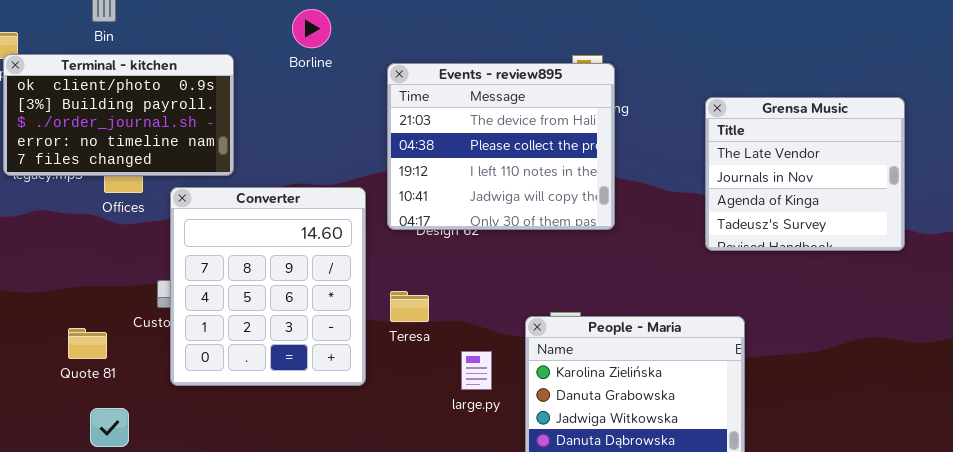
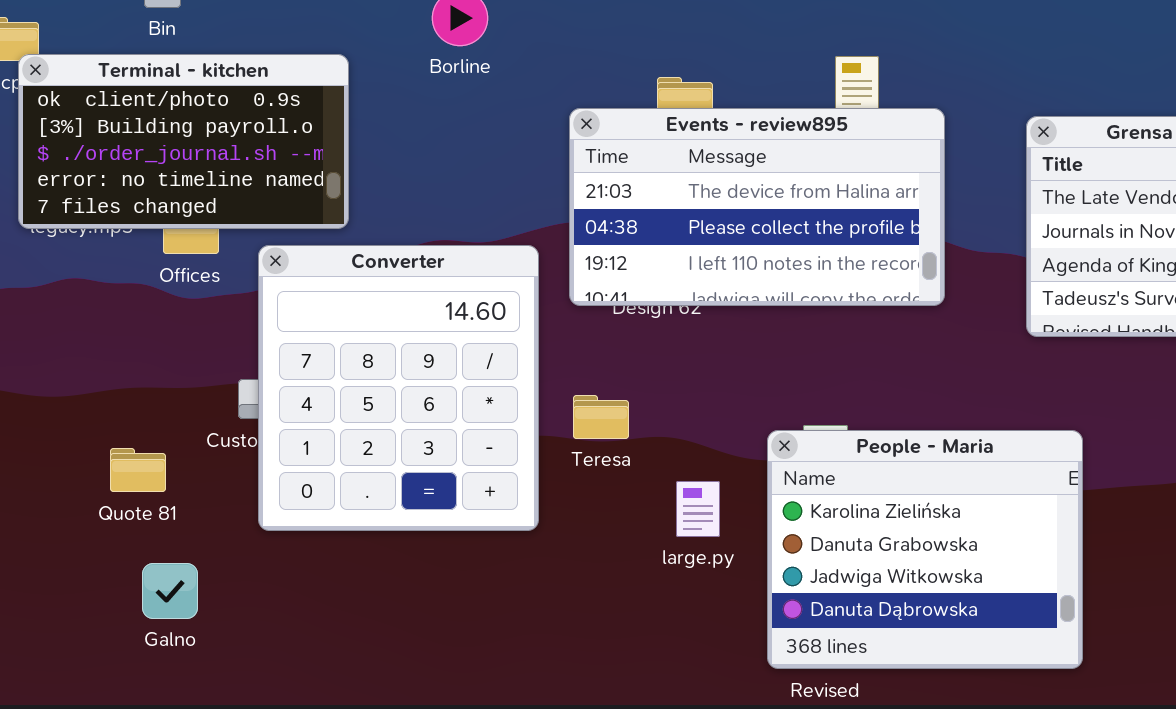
Events - review895: [387,63,615,230] -> [569,108,945,306], resized

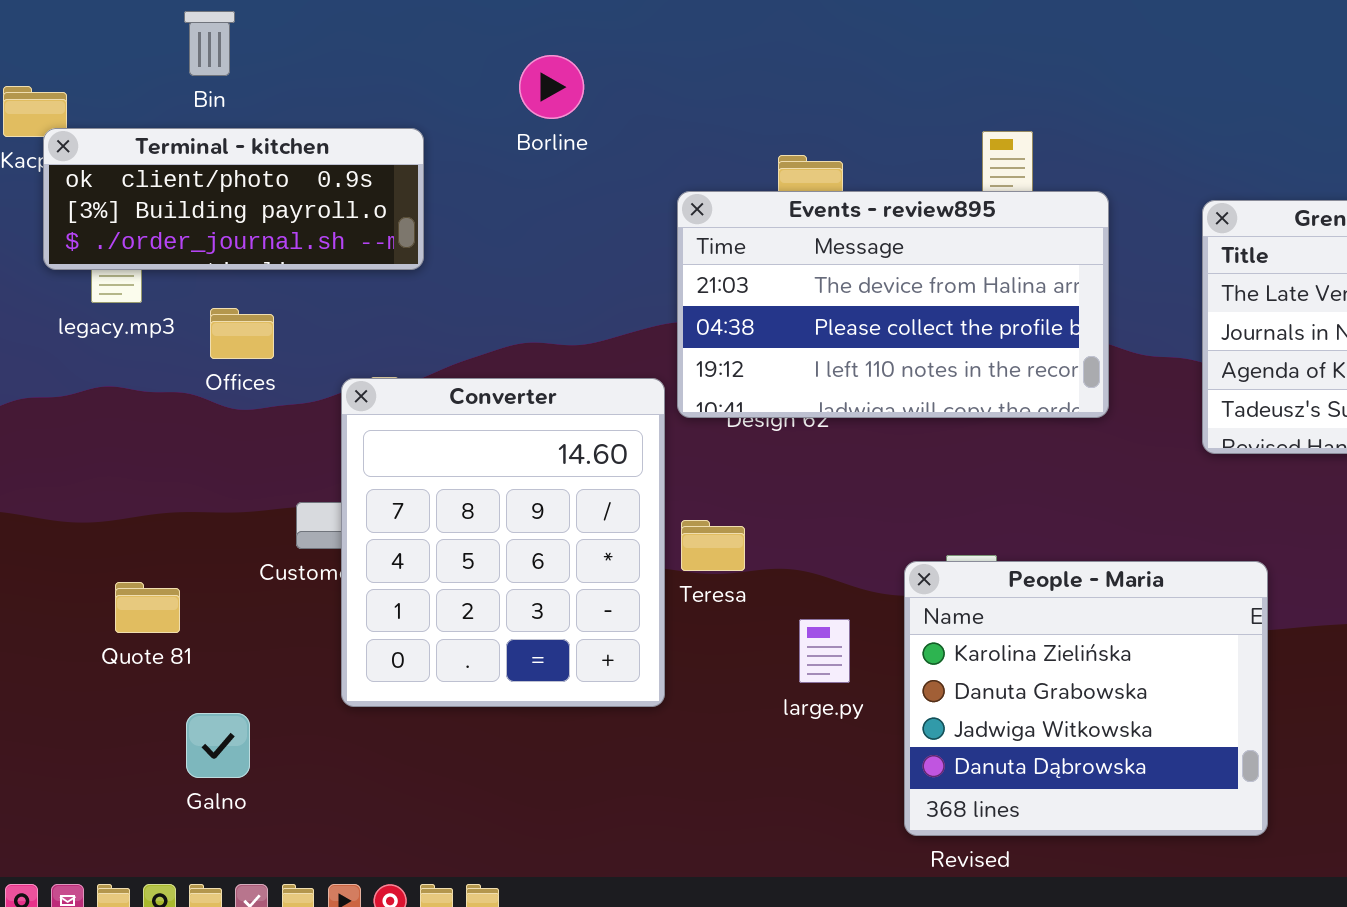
Terminal - kitchen: [18,54,349,229] -> [43,128,424,270], resized
Converter: [258,245,539,531] -> [341,378,665,707], moved
Quote 81: [110,448,166,492] -> [115,582,180,633], moved

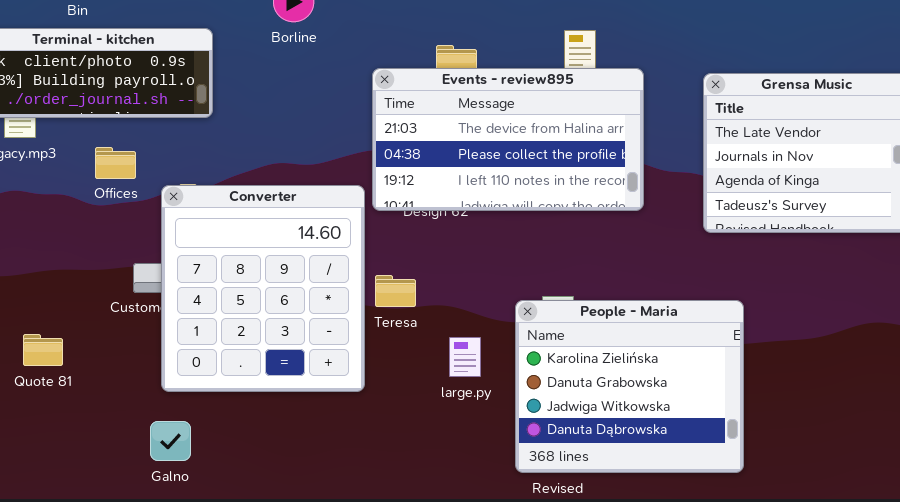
Offices: [210,308,274,359] -> [95,147,136,179], moved
Quote 81: [115,582,180,633] -> [23,334,63,366], moved
Galno: [186,713,250,778] -> [150,421,191,461], moved

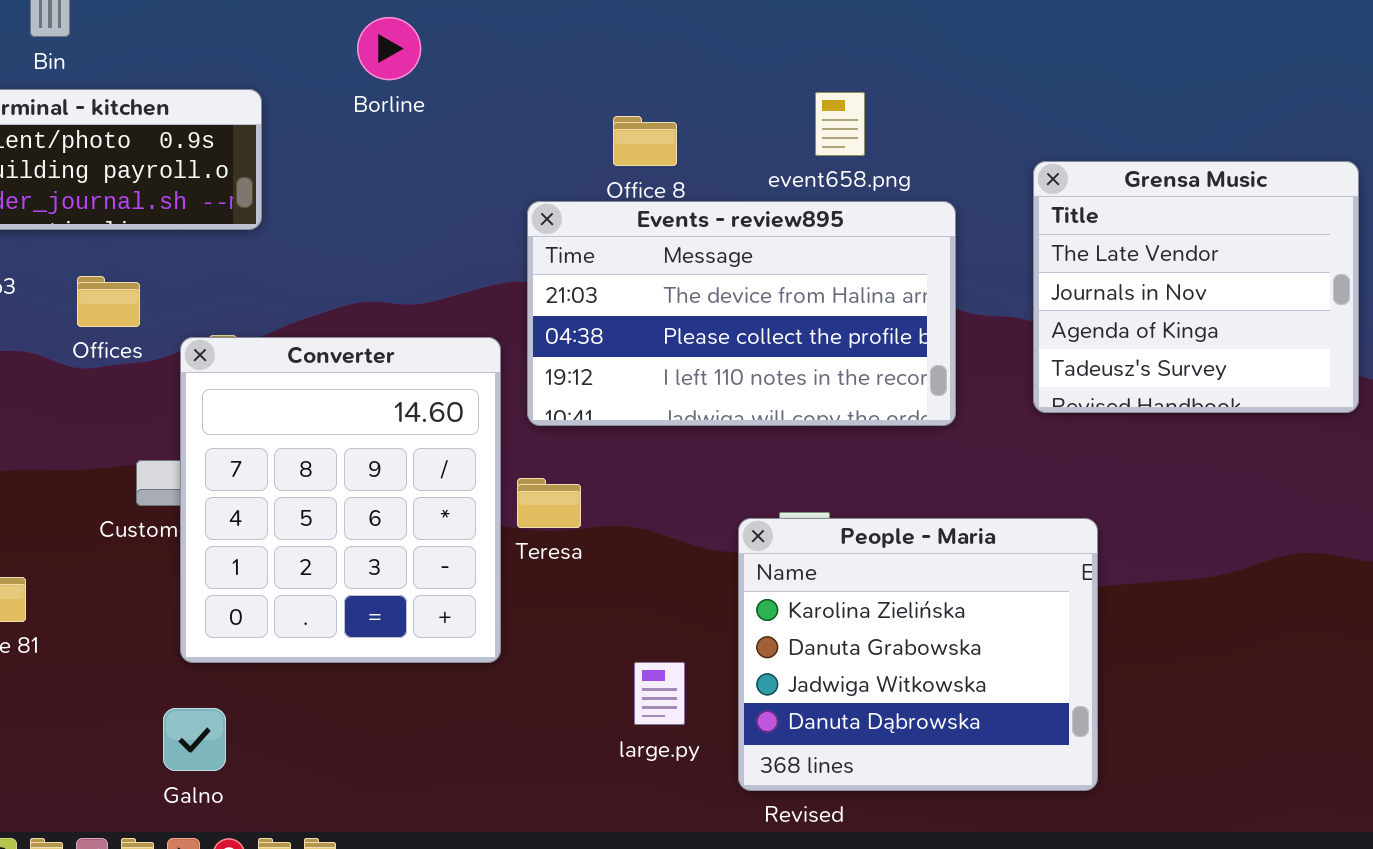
Events - review895: [372,68,644,211] -> [527,201,956,426], moved
large.py: [449,337,481,377] -> [634,662,685,725], moved

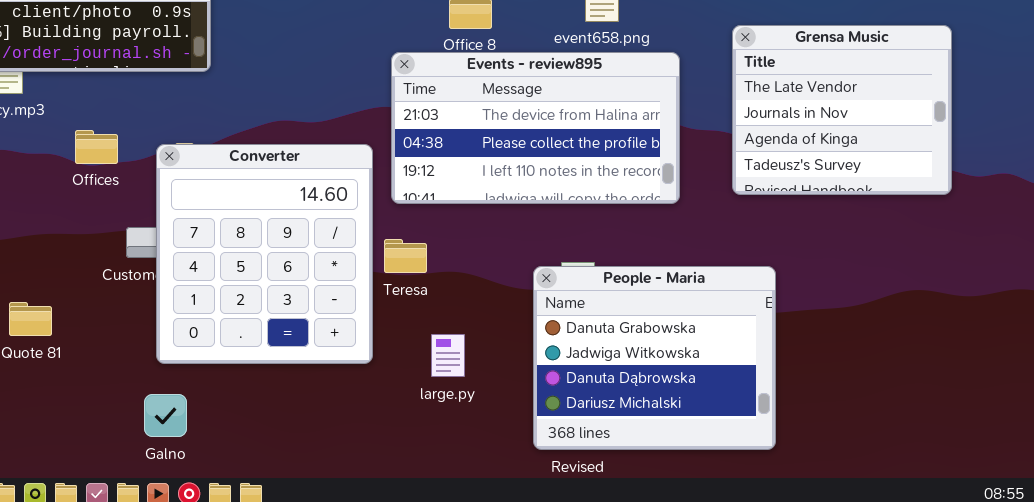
Offices: [77,276,140,327] -> [75,130,118,164], moved
People - Maria: [738,518,1098,791] -> [533,266,776,450], scrolled down 1 row
large.py: [634,662,685,725] -> [431,334,465,377], moved

